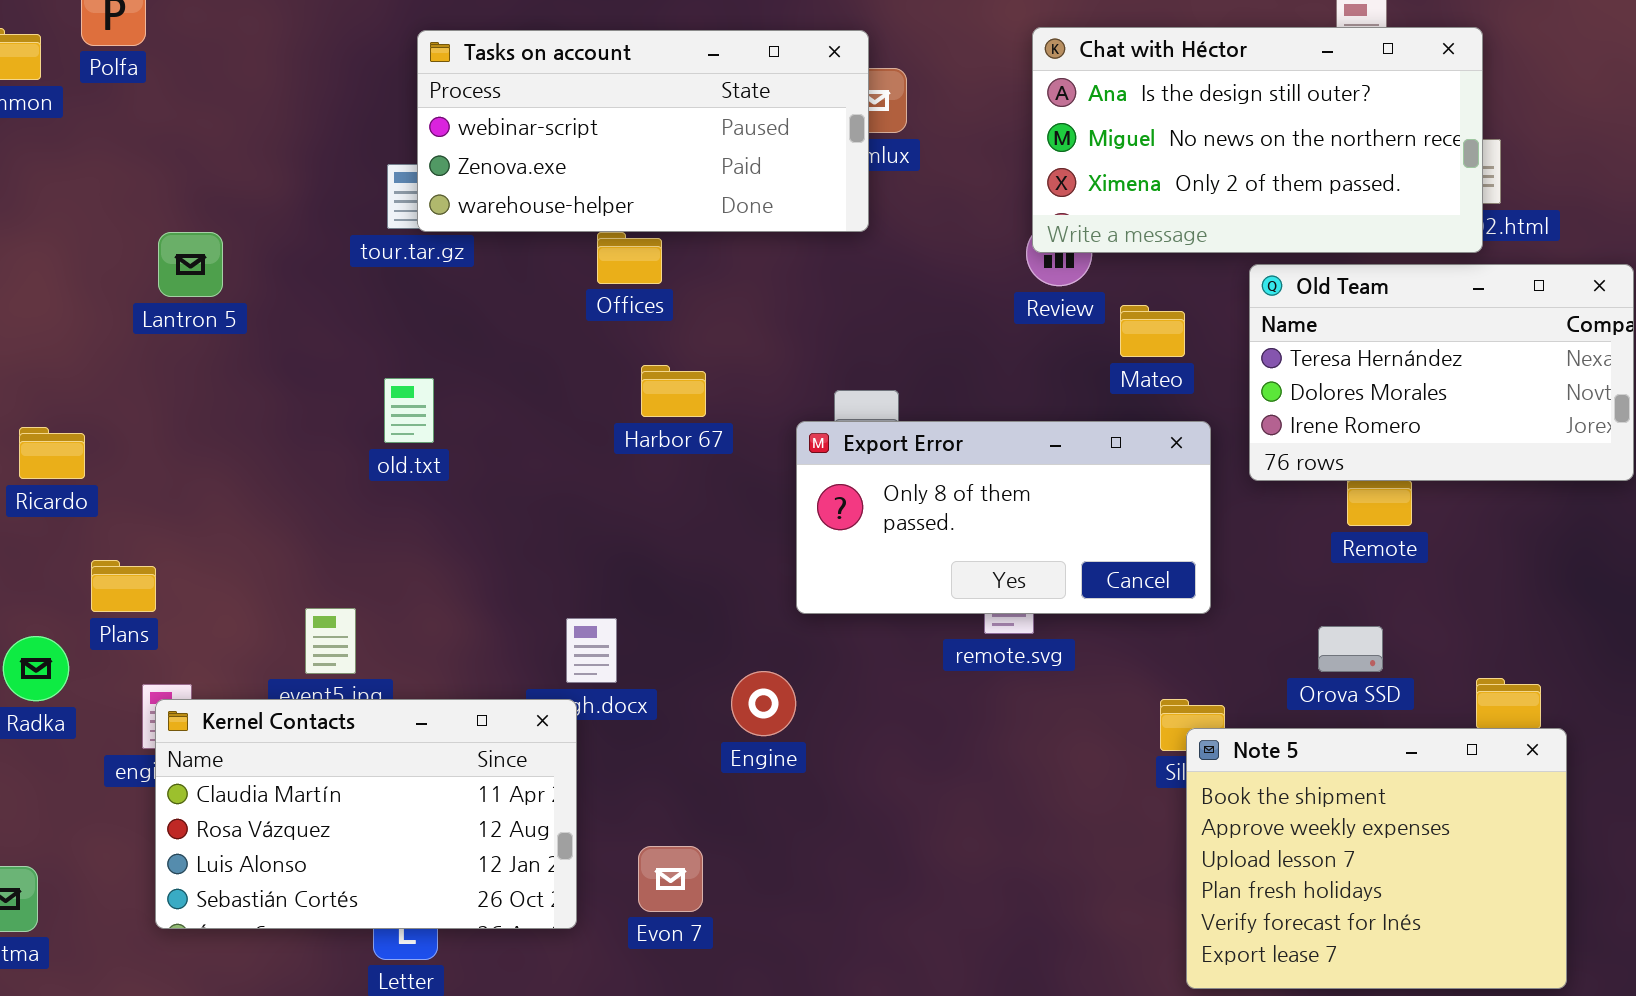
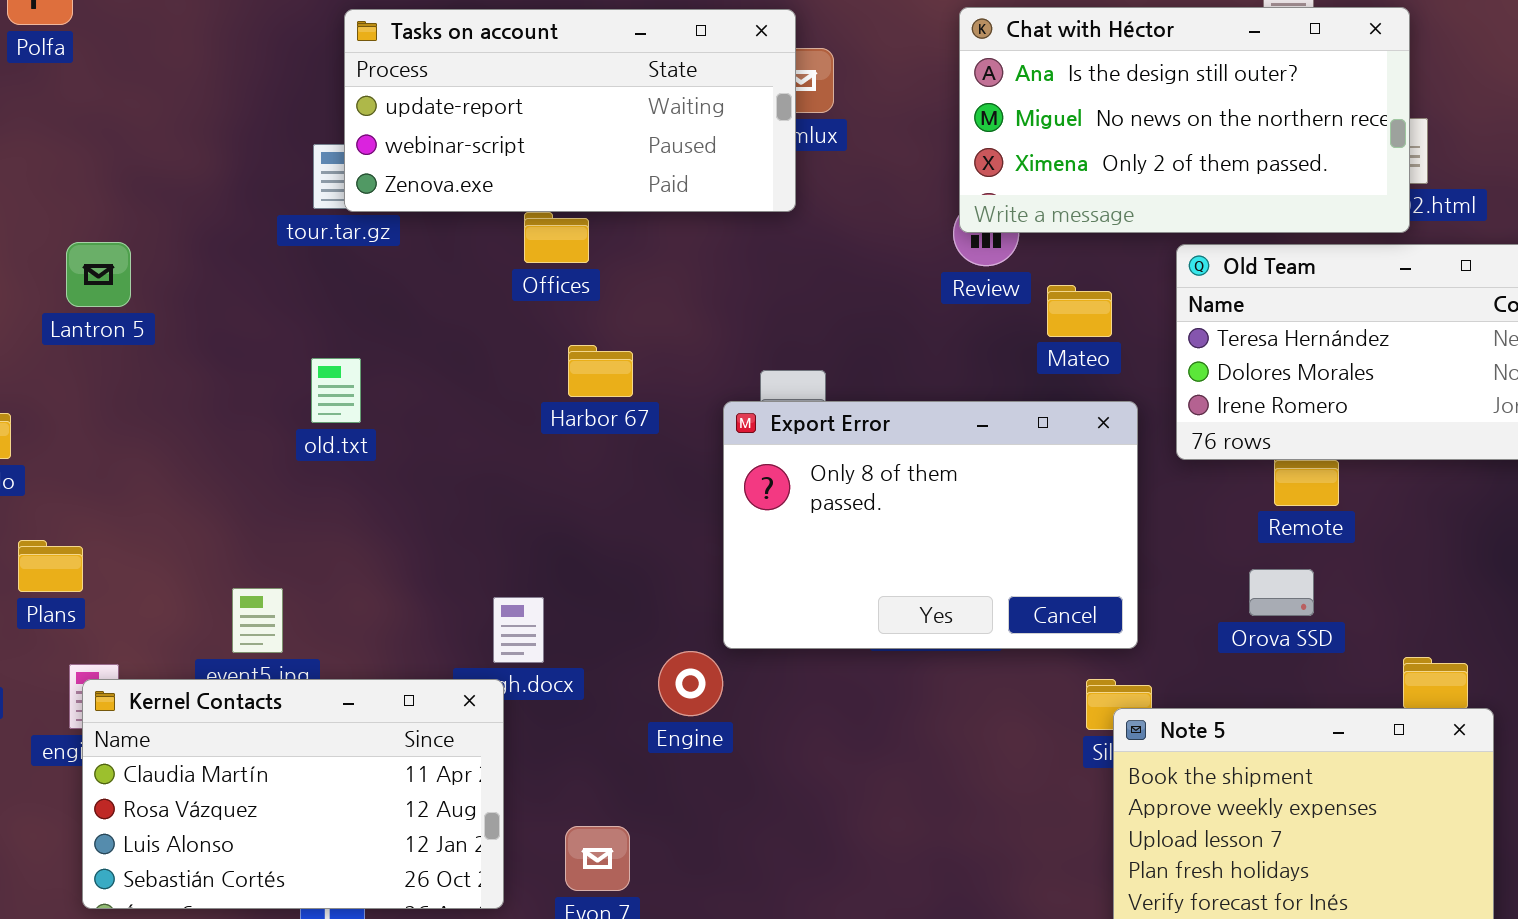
Tasks on account: [417,30,869,232] -> [344,9,796,212], scrolled up 1 row
Lantron 5: [158,232,223,297] -> [66,242,131,307], moved
Export Error: [796,421,1211,614] -> [723,401,1138,649], resized
Orova SSD: [1318,626,1383,672] -> [1249,569,1314,616], moved

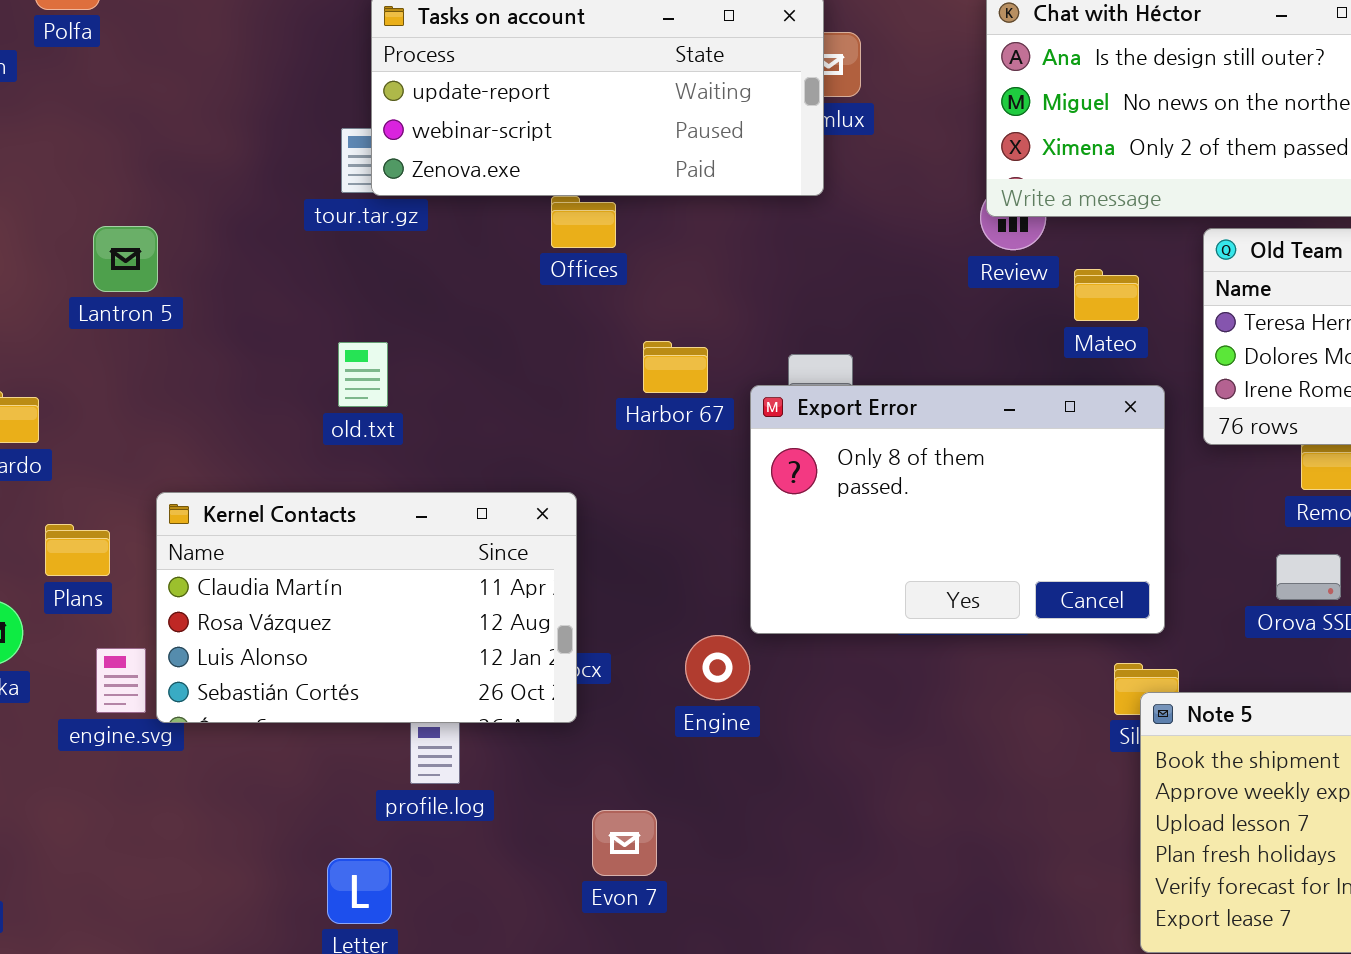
Harbor 67: [568,345,633,397] -> [643,341,708,393], moved
Kernel Contacts: [82,679,504,909] -> [156,492,577,723], moved

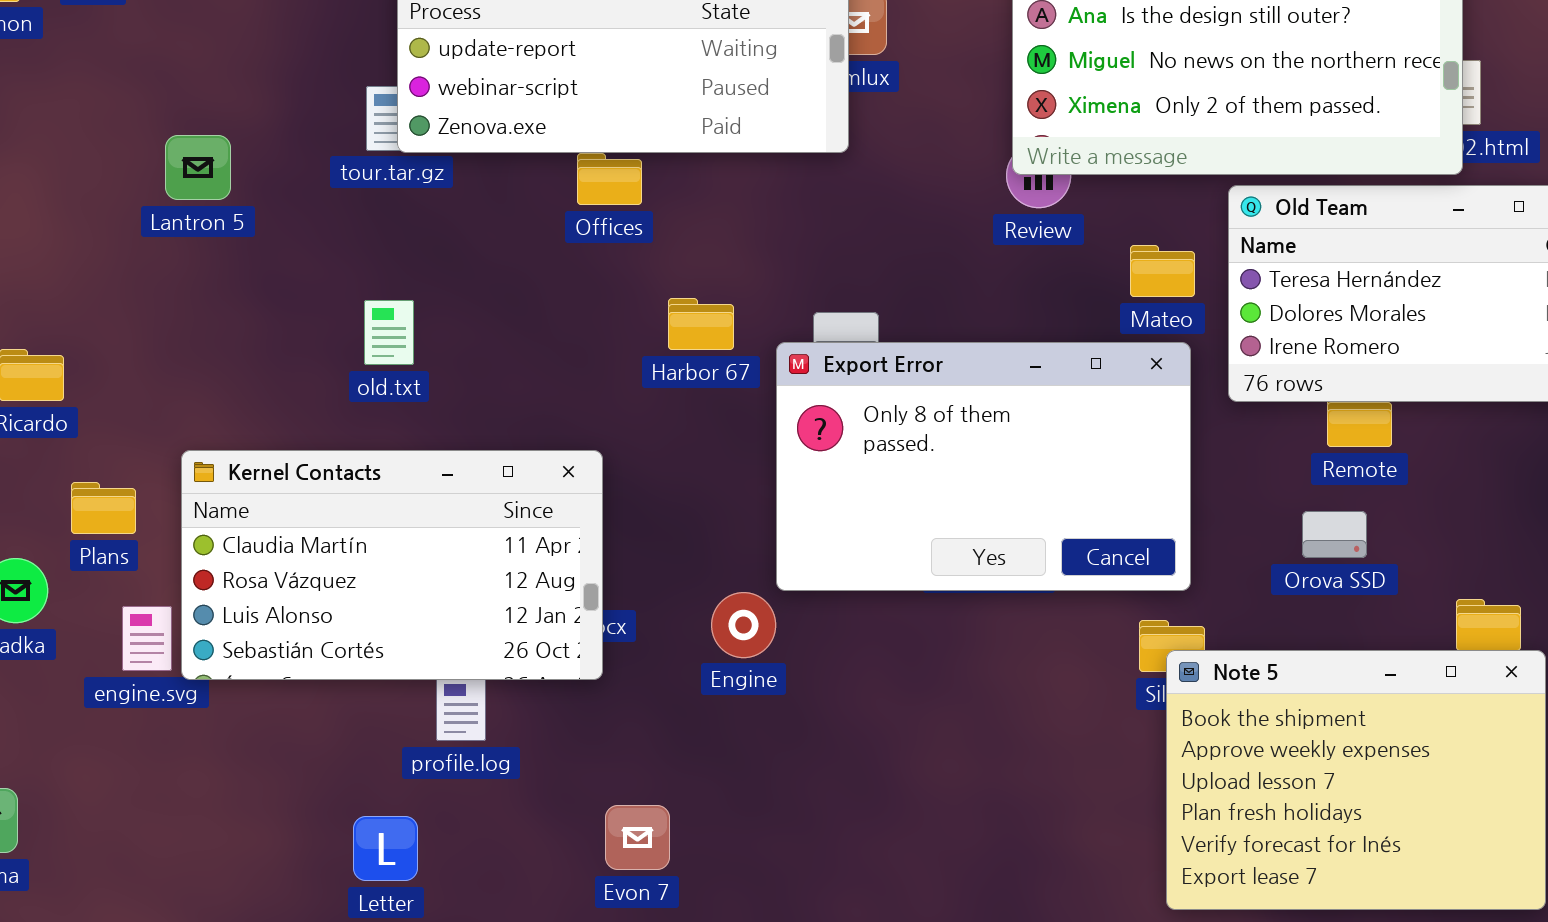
Lantron 5: [93,226,158,292] -> [165,135,231,200], moved
Mateo: [1074,269,1139,321] -> [1130,245,1195,297], moved
Evon 7: [592,810,657,876] -> [605,805,670,870], moved

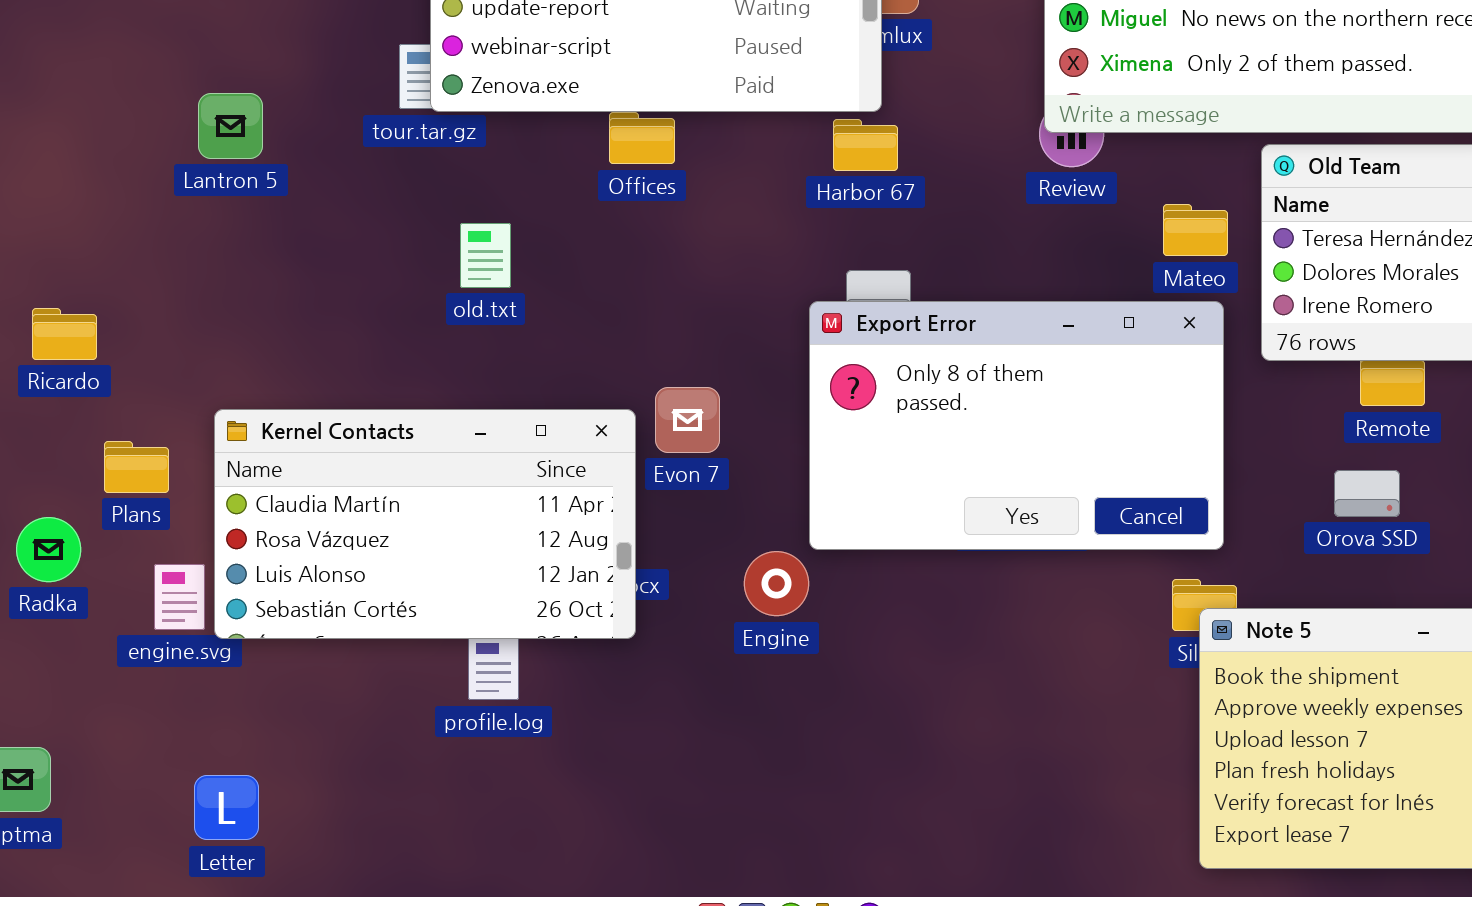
Harbor 67: [668,298,734,350] -> [833,119,898,171], moved
old.txt: [364,300,414,365] -> [460,223,511,288], moved
Evon 7: [605,805,670,870] -> [655,387,720,453], moved
Letter: [353,816,418,881] -> [194,775,259,840], moved

